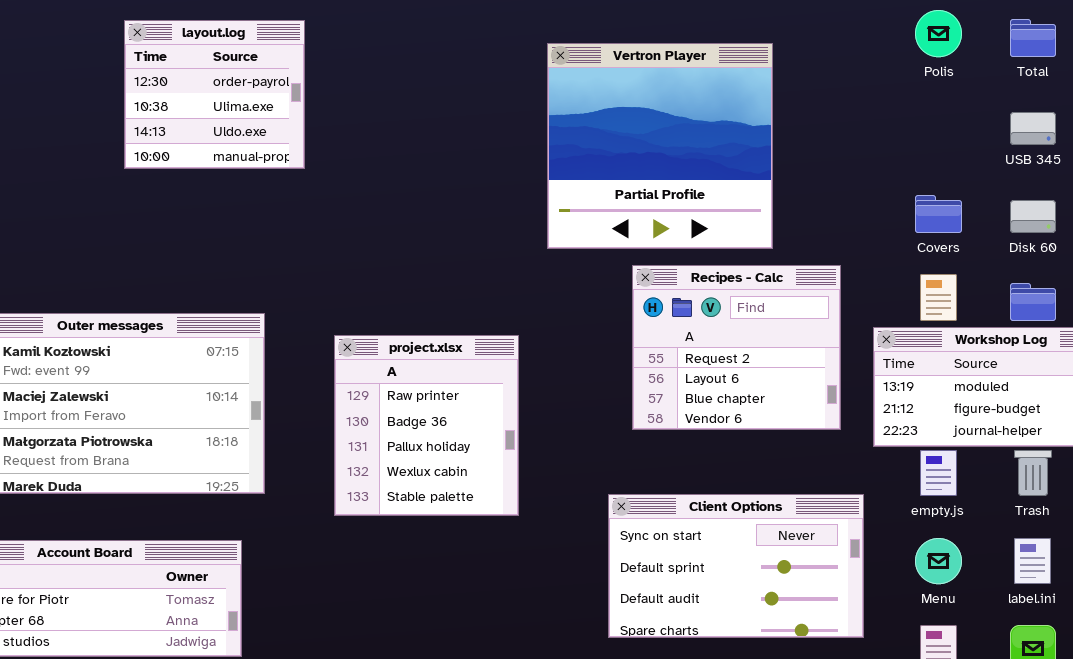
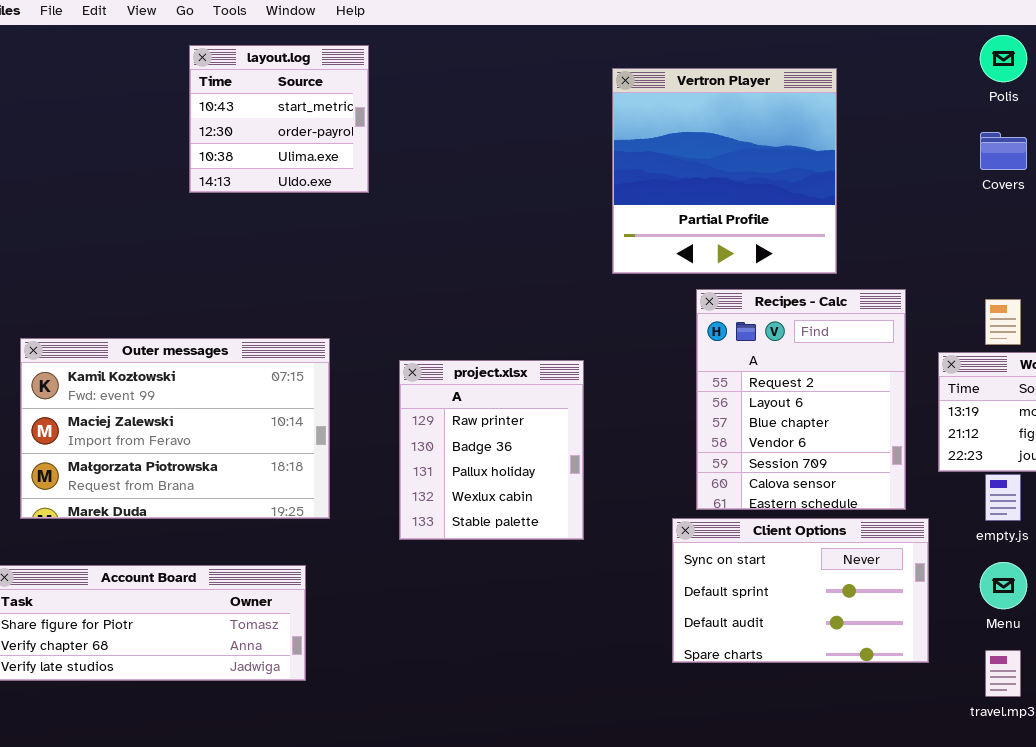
layout.log: [124,20,305,169] -> [189,45,369,193], scrolled up 1 row
Covers: [915,195,962,233] -> [980,132,1027,170], moved
Recipes - Calc: [632,265,841,430] -> [696,289,906,510], resized

